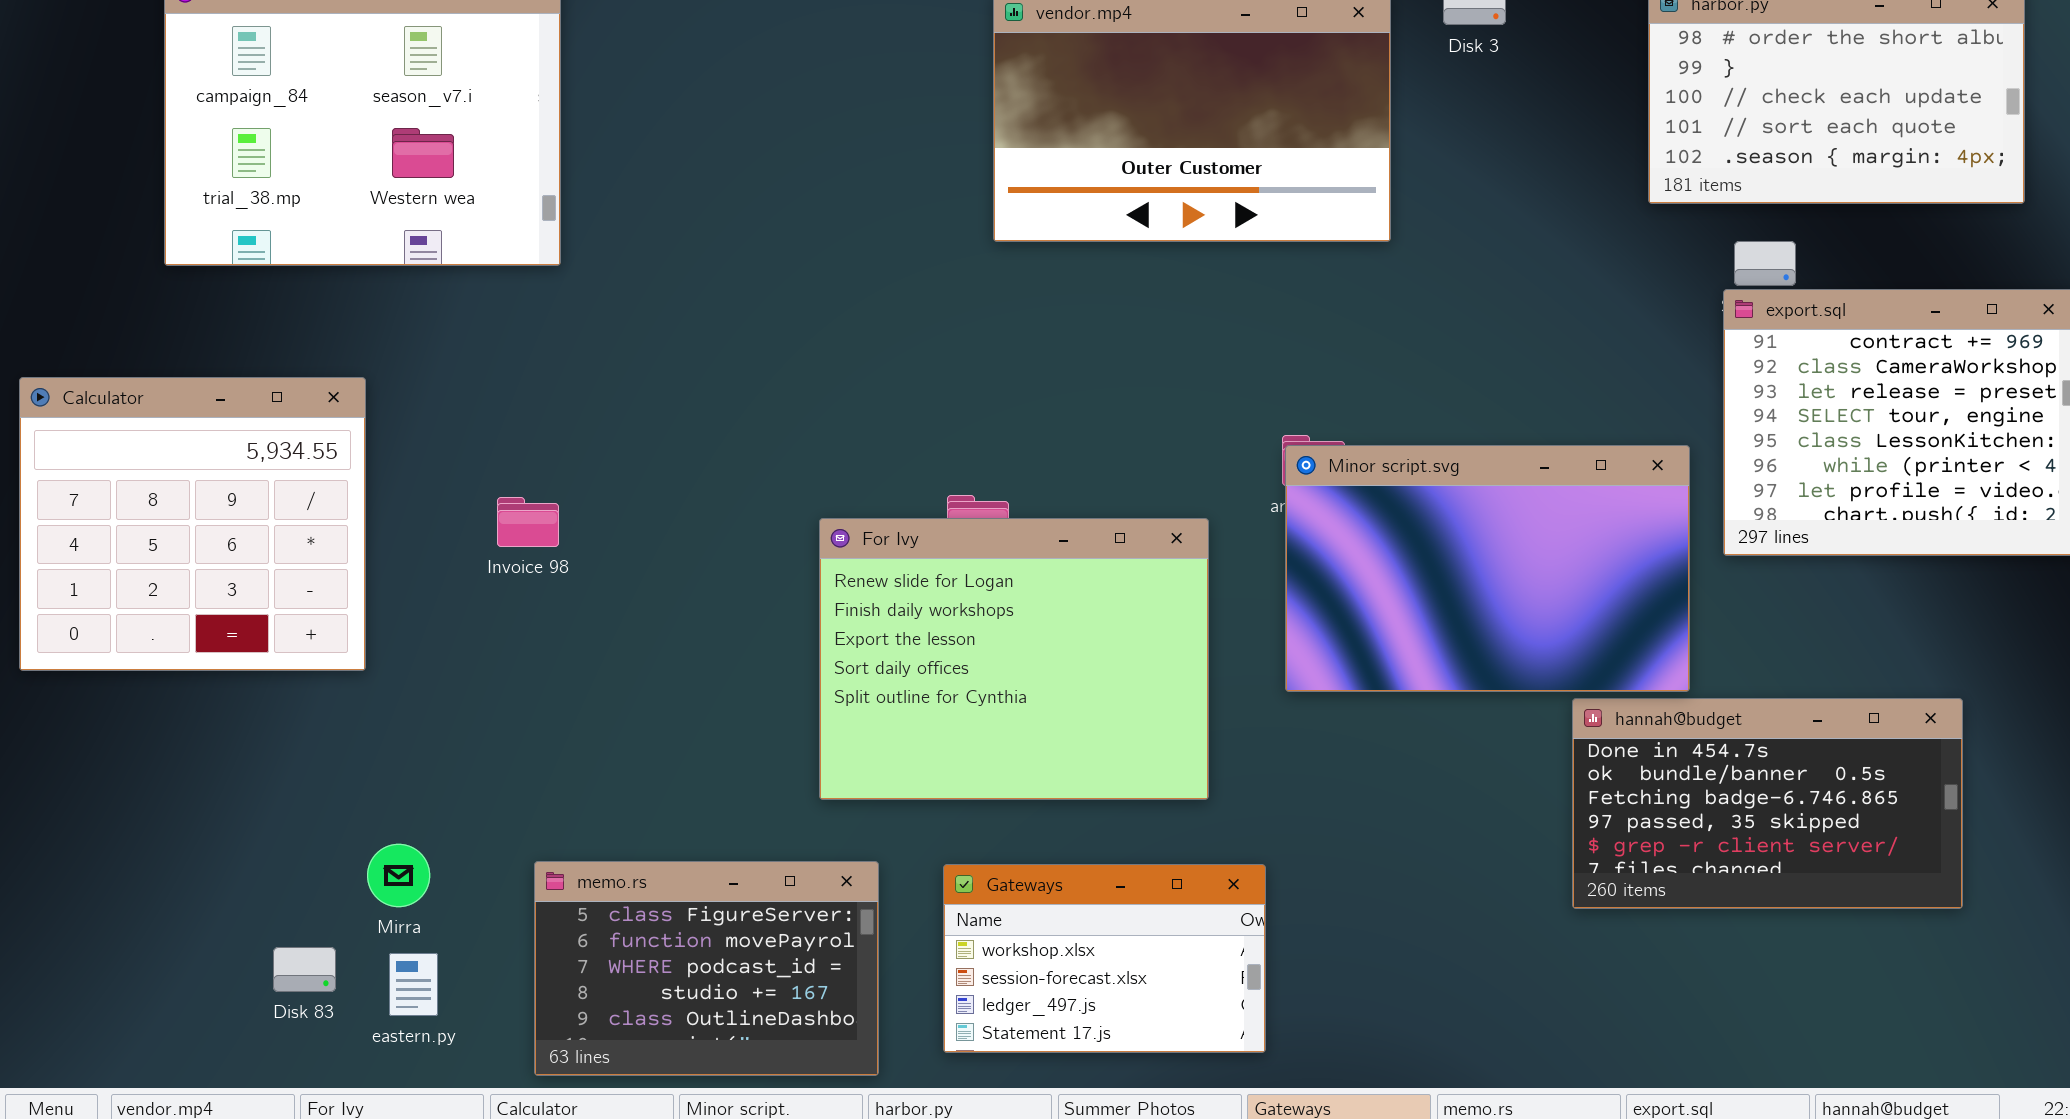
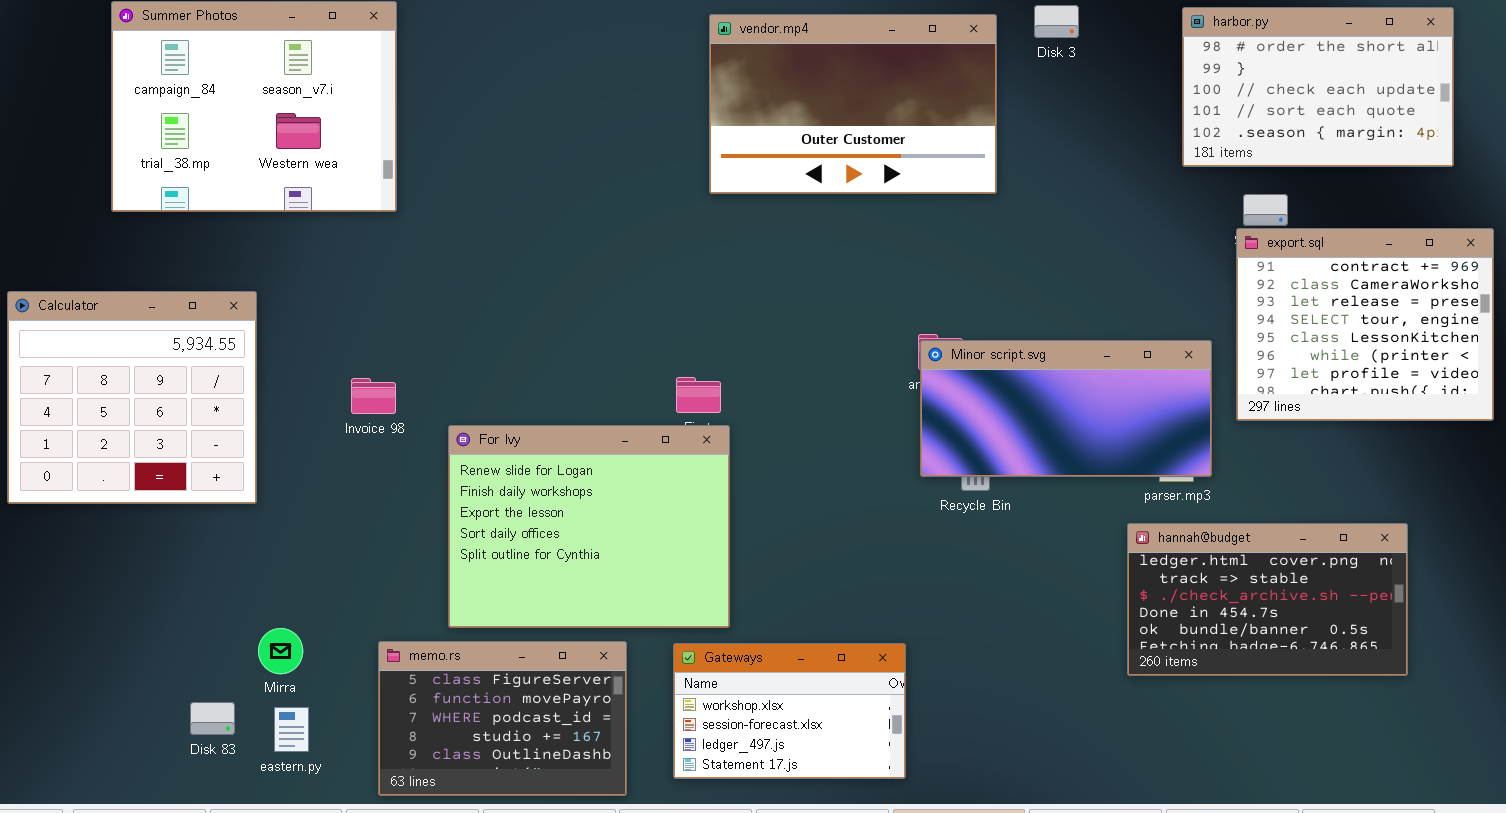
Minor script.svg: [1285,445,1690,692] -> [920,340,1212,477], resized
For Ivy: [819,518,1209,800] -> [448,425,730,628], moved
hannah@budget: [1572,698,1963,909] -> [1127,523,1408,676], scrolled up 3 rows

